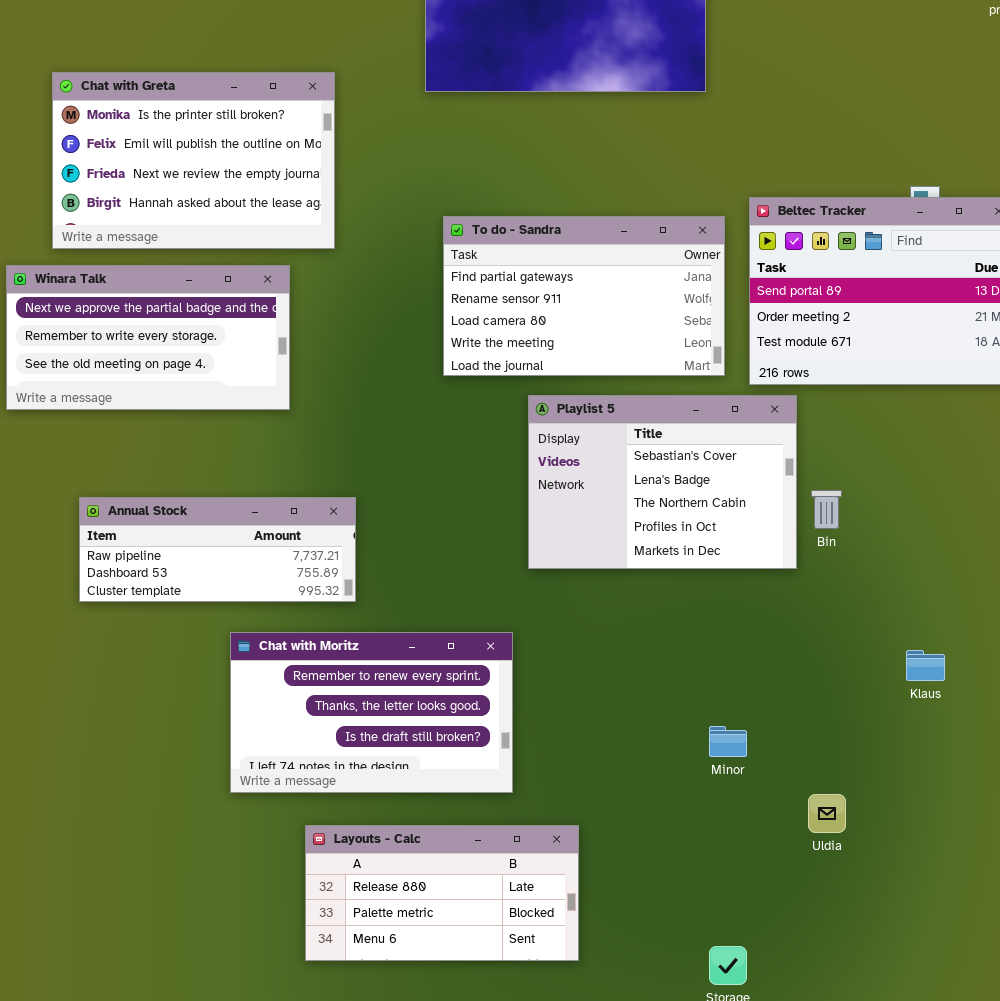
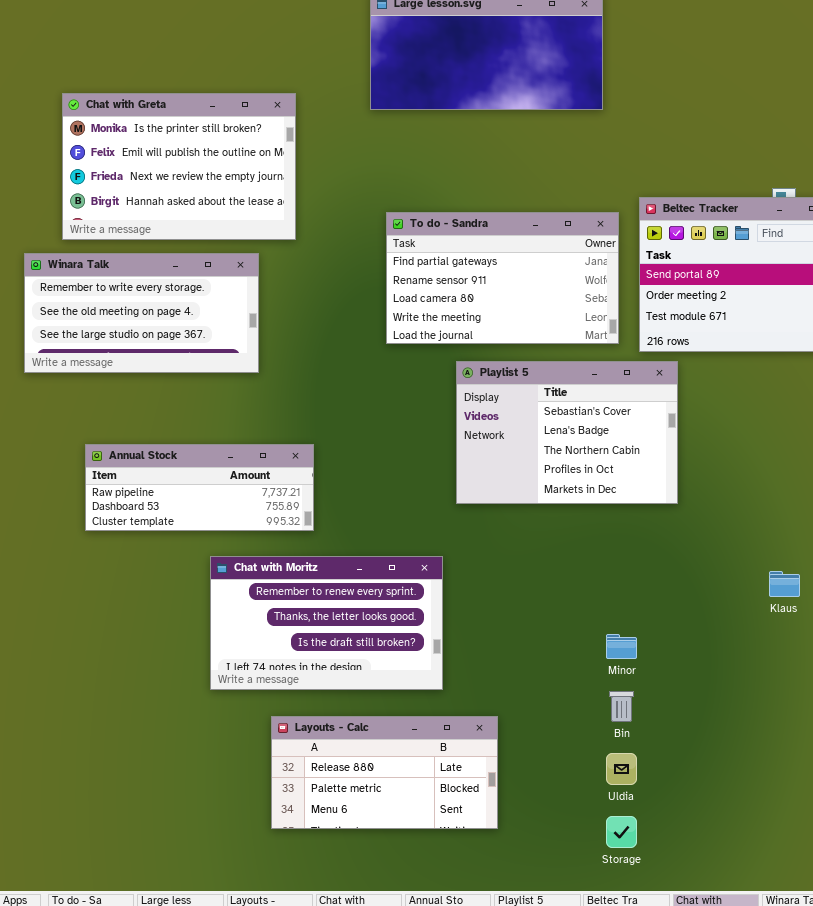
Winara Talk: [6,265,290,410] -> [24,253,259,373], scrolled down 1 row
Bin: [811,490,842,529] -> [609,691,634,722], moved
Uldia: [808,794,846,833] -> [606,753,637,785], moved

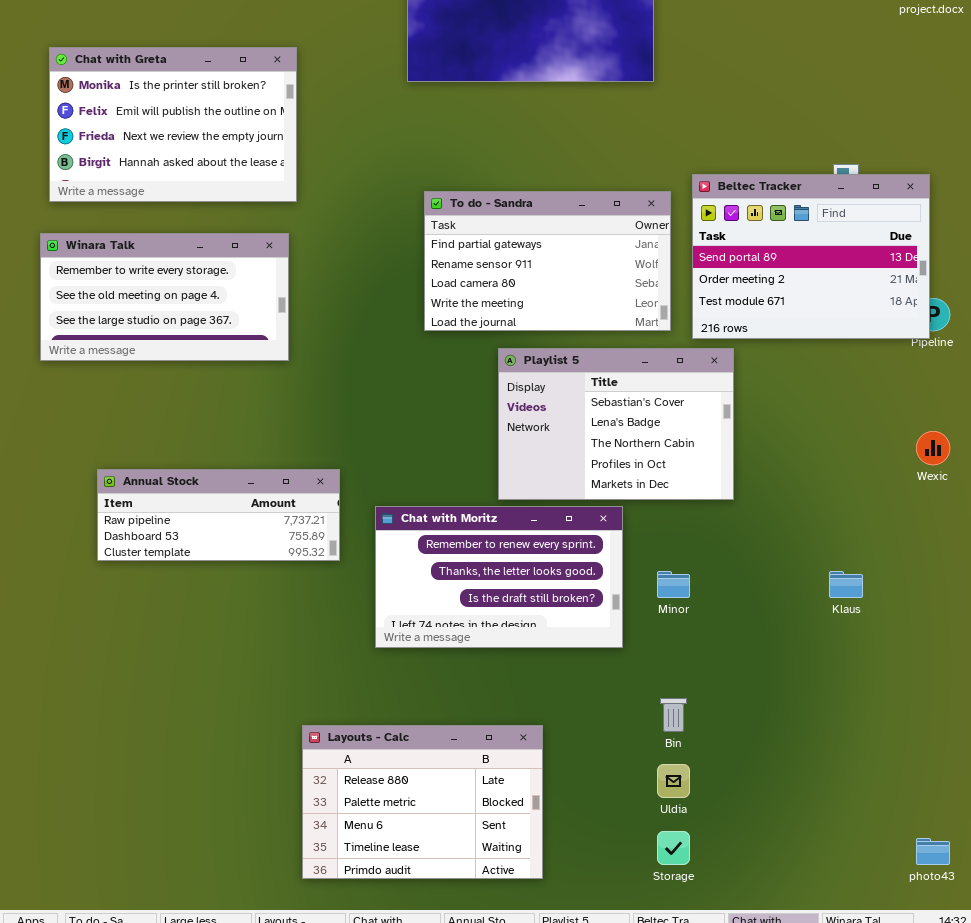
Chat with Greta: [62,93,296,240] -> [49,47,297,202], moved
Annual Stock: [85,444,314,531] -> [97,469,340,561], moved
Chat with Moritz: [210,556,443,690] -> [375,506,623,648], moved
Minor: [606,634,637,659] -> [657,571,690,598], moved
Layouts - Calc: [271,716,498,829] -> [302,725,543,879], resized

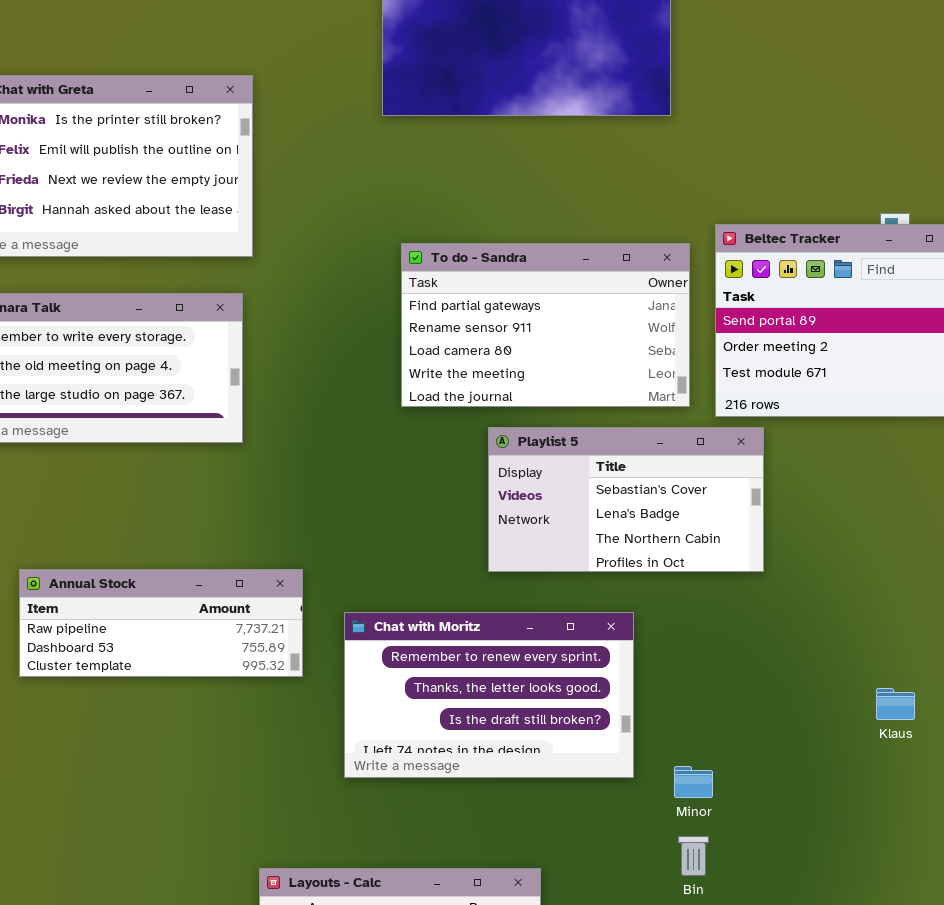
Playlist 5: [498,348,734,500] -> [488,427,764,572], resized
Minor: [657,571,690,598] -> [674,766,713,798], moved

